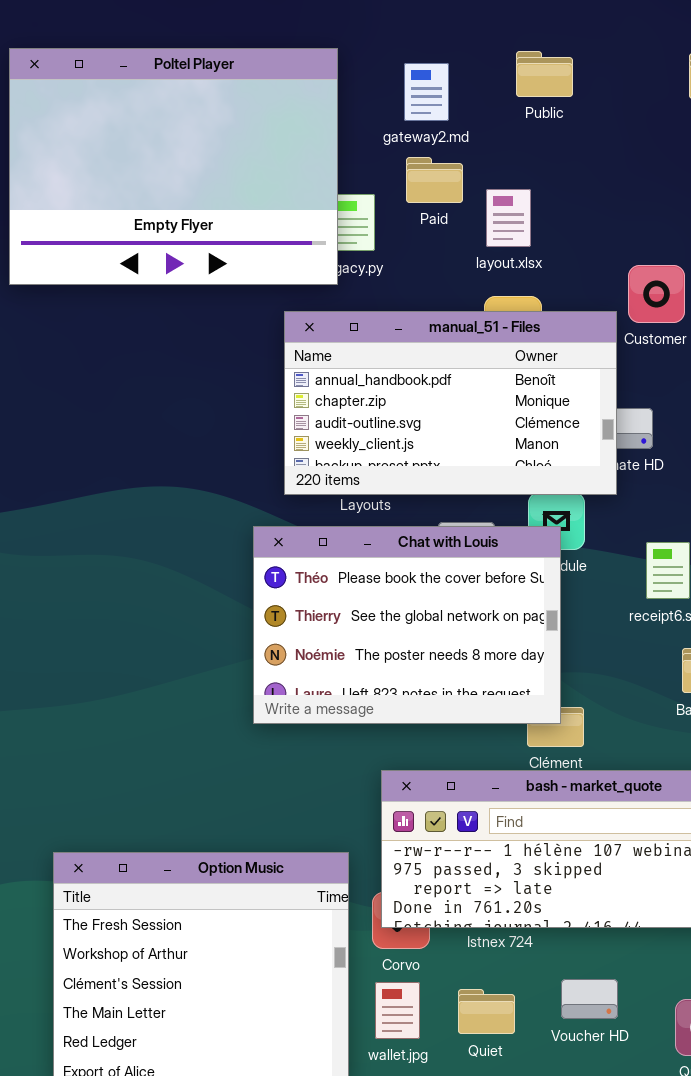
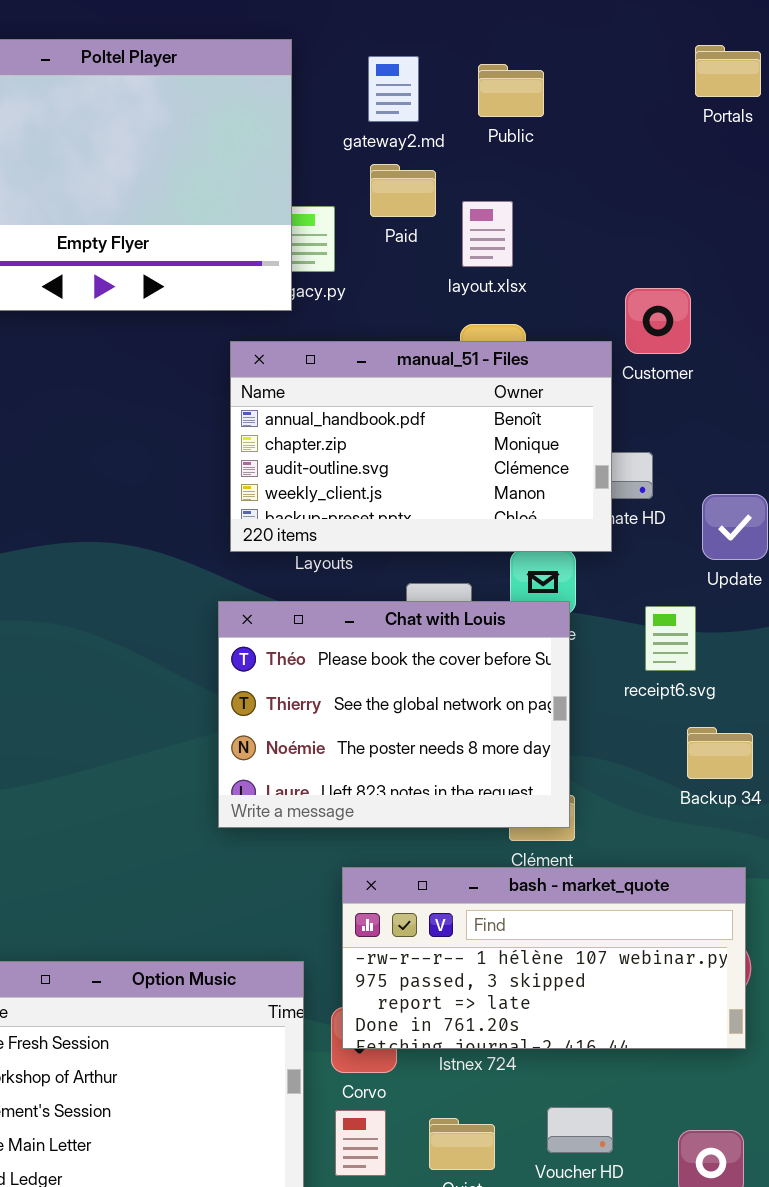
Public: [516,51,573,97] -> [478,64,544,117], moved
Chat with Louis: [253,526,561,724] -> [218,601,570,828], moved

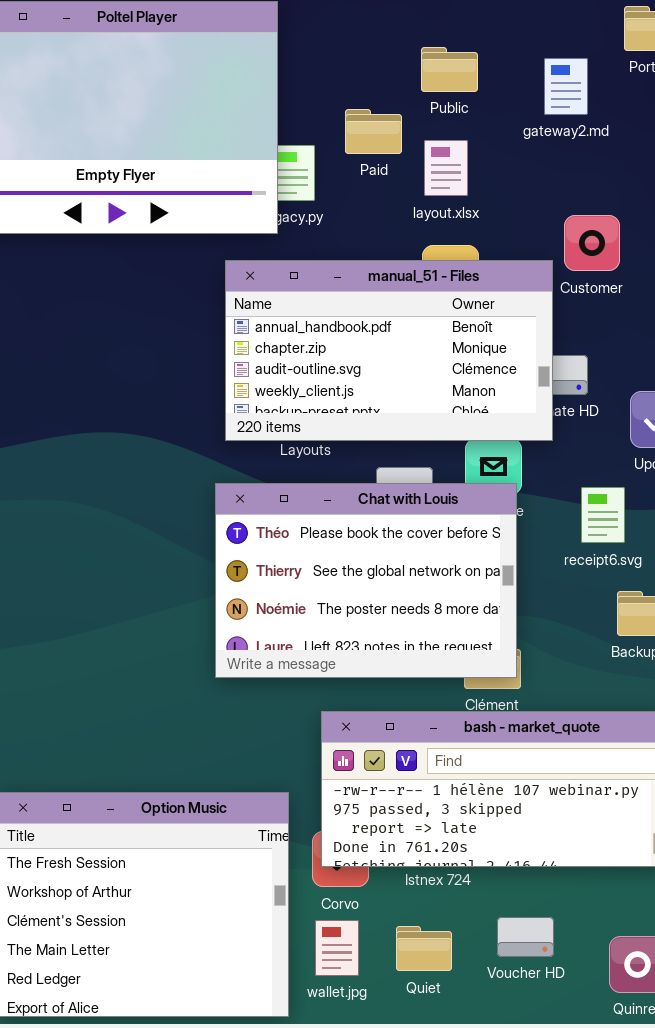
gateway2.md: [368,56,419,122] -> [544,58,588,115], moved
Public: [478,64,544,117] -> [421,47,478,92], moved

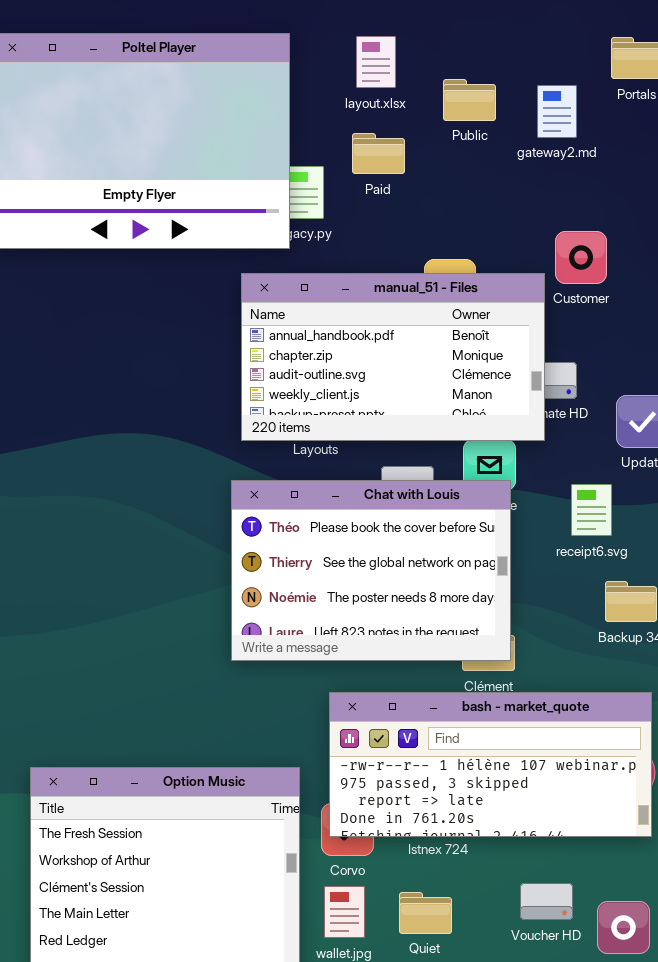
Public: [421,47,478,92] -> [443,79,496,121], moved
layout.xlsx: [424,140,468,196] -> [356,36,396,88], moved
Voucher HD: [497,917,554,957] -> [520,883,573,920], moved

